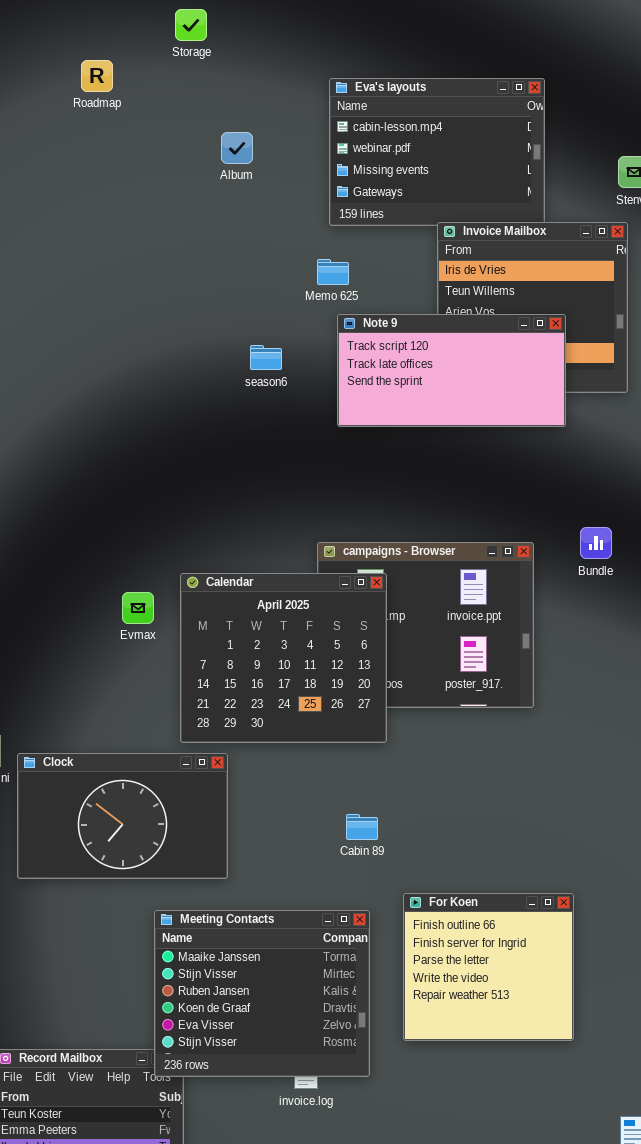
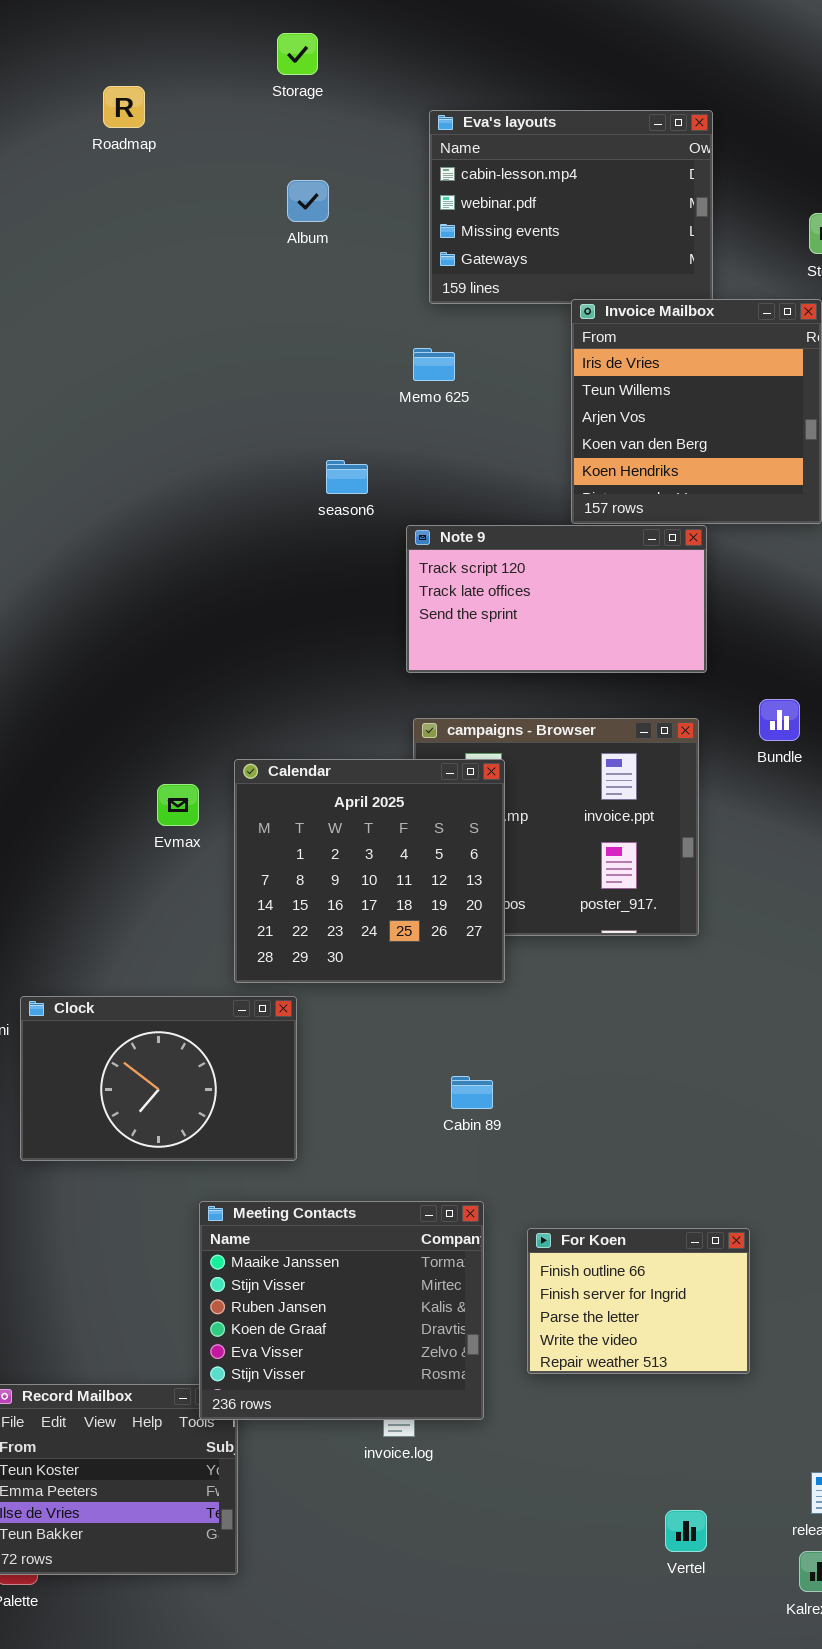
Storage: [175,9,207,41] -> [277,33,318,75], moved
Note 9: [337,314,566,427] -> [406,525,707,673], moved
For Koen: [403,893,574,1041] -> [527,1228,750,1374], resized

